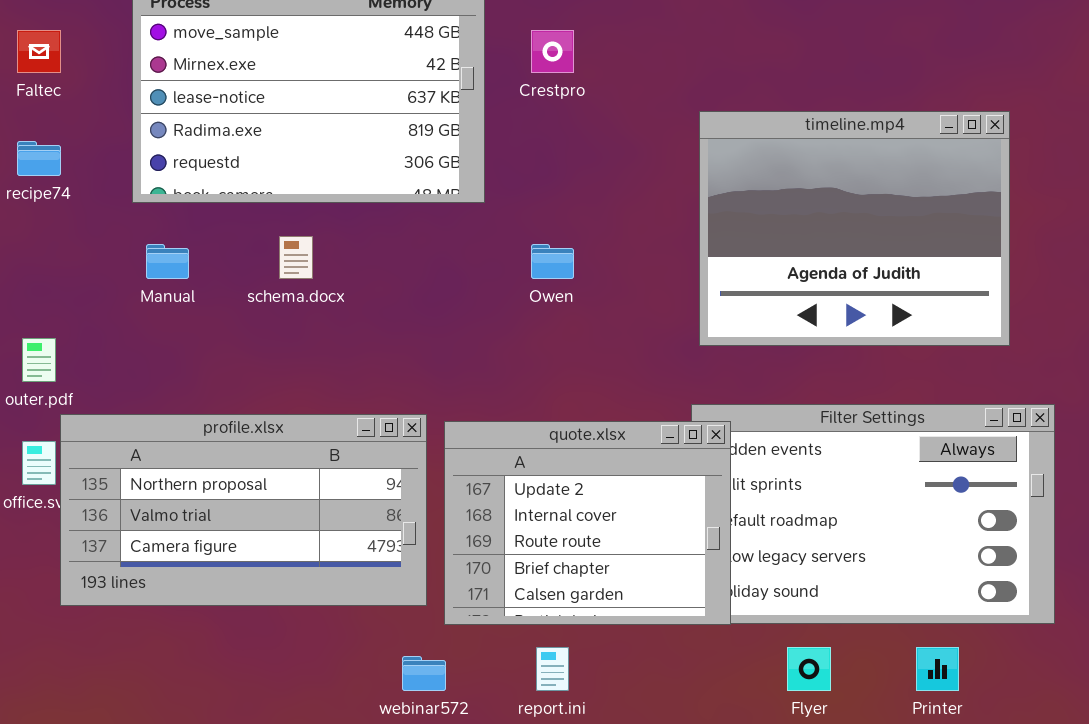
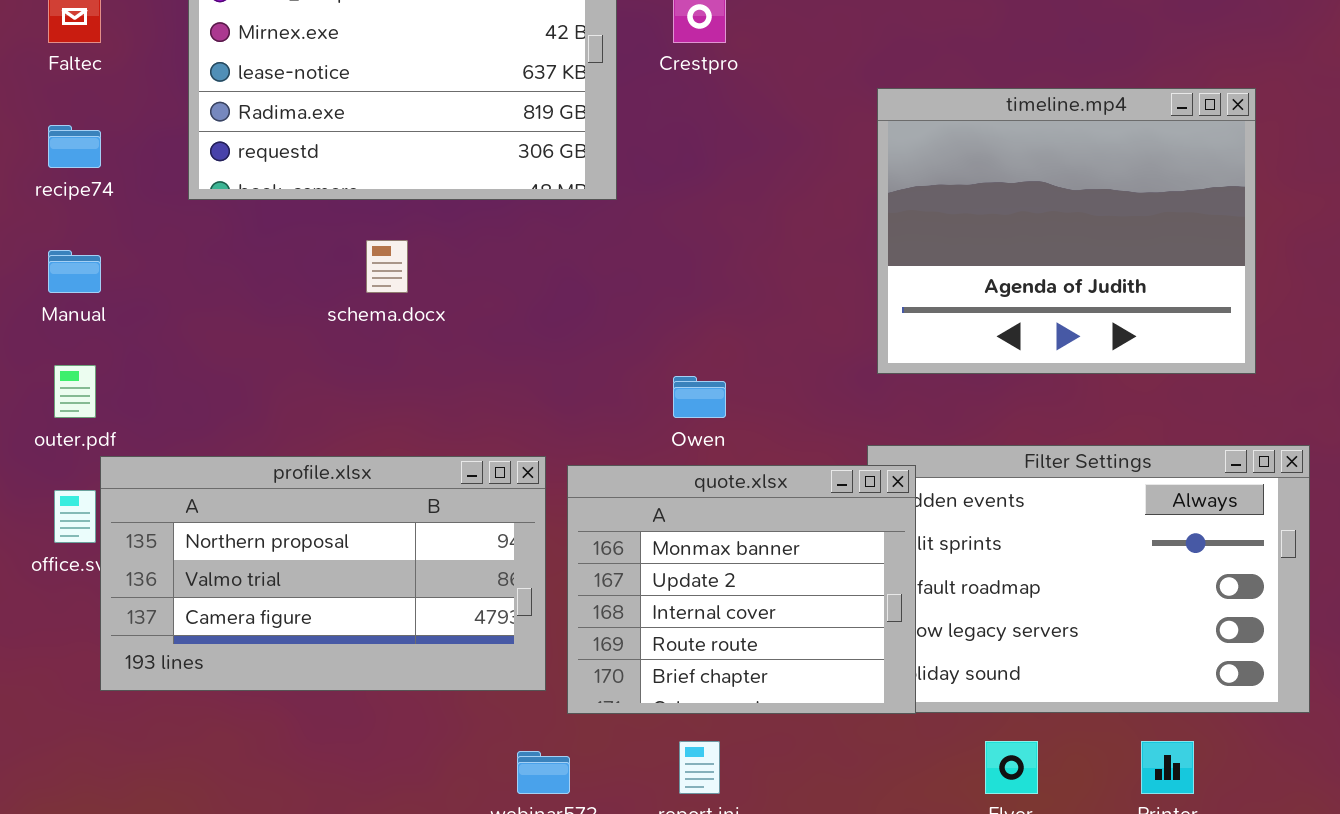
Manual: [146,244,189,279] -> [48,250,101,293], moved
Owen: [531,244,574,279] -> [673,376,726,418], moved
quote.xlsx: [444,421,731,625] -> [567,465,916,714], scrolled up 1 row

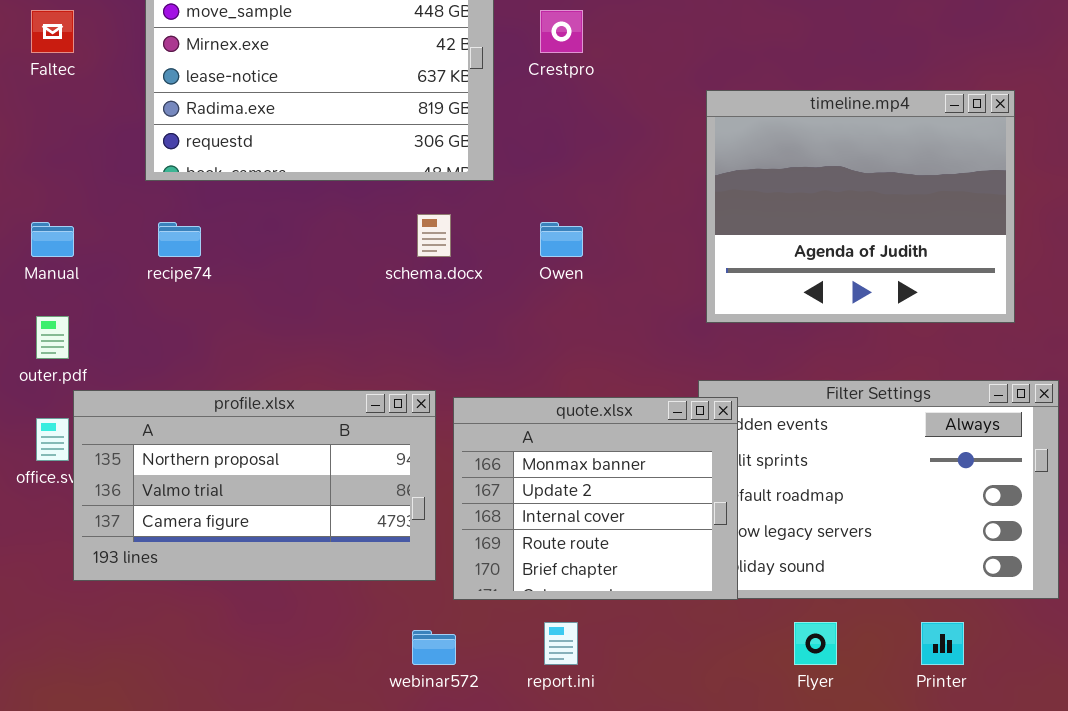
recipe74: [48,125,101,168] -> [158,222,201,257], moved
schema.docx: [366,240,408,293] -> [417,214,451,257], moved
Owen: [673,376,726,418] -> [540,222,583,257], moved

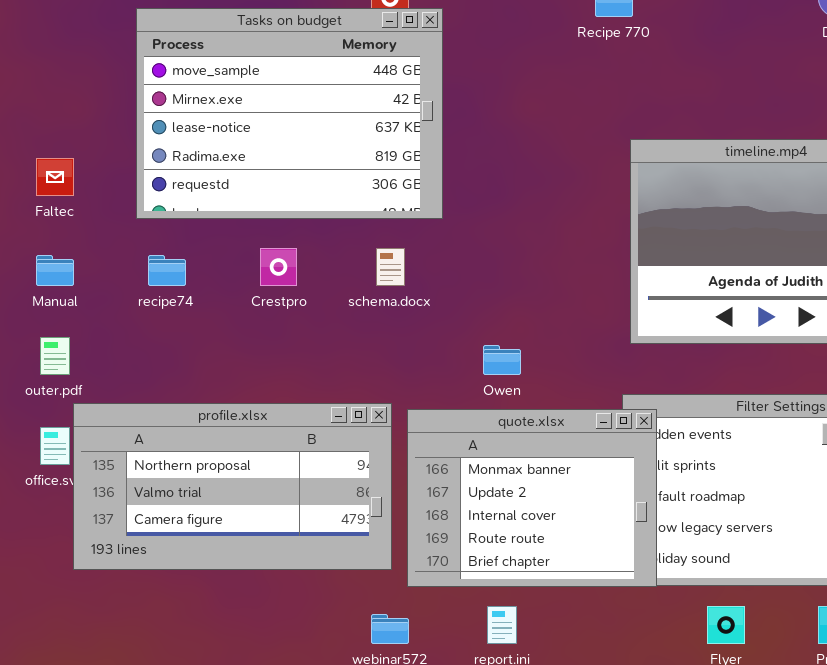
Faltec: [31,10,74,53] -> [36,158,74,196], moved
Crestpro: [540,10,583,53] -> [260,248,297,286], moved
Owen: [540,222,583,257] -> [483,345,521,375], moved

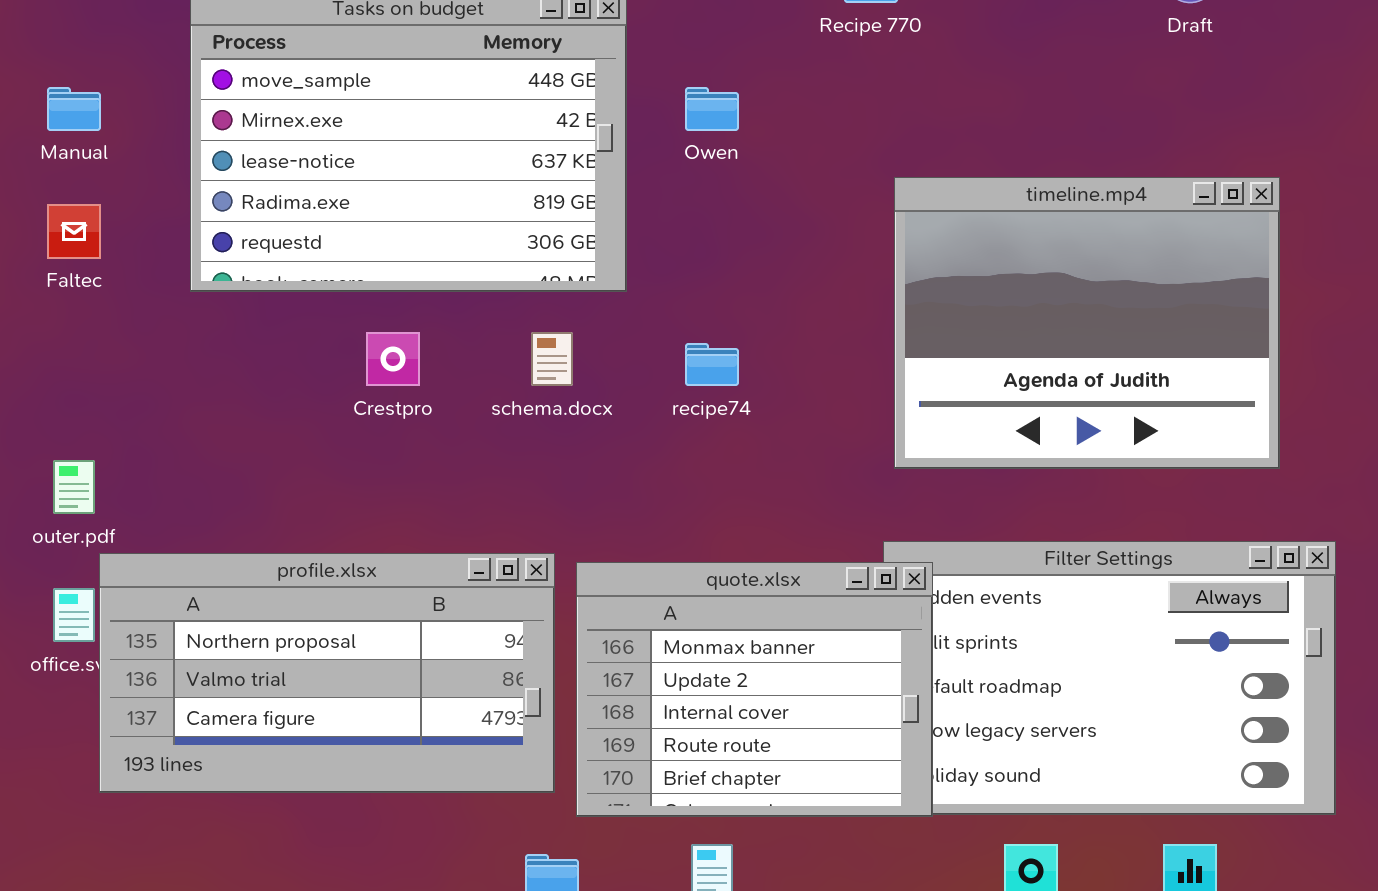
Manual: [36,255,74,286] -> [47,87,101,131], moved
recipe74: [148,255,186,286] -> [685,343,739,386], moved
Owen: [483,345,521,375] -> [685,87,739,131], moved

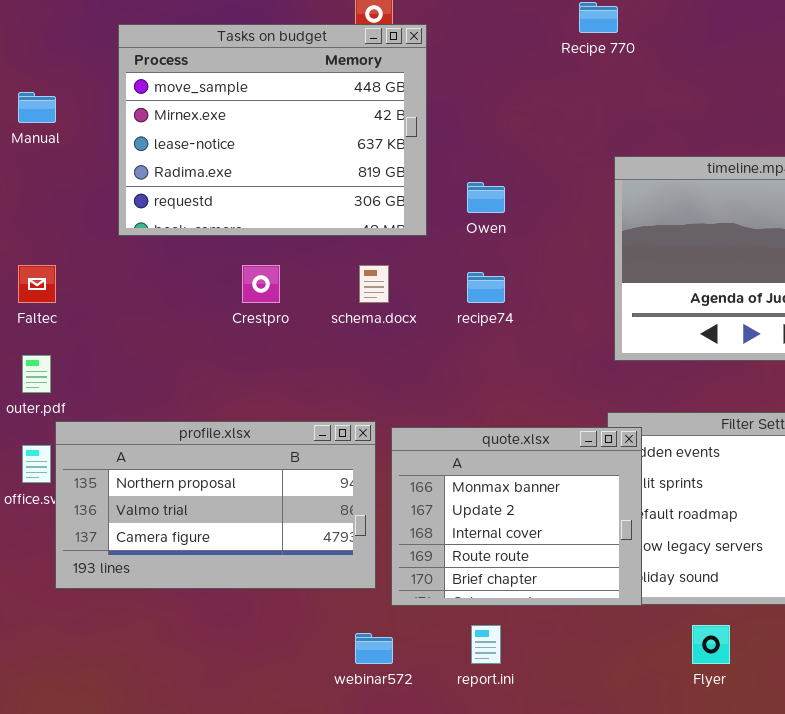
Owen: [685,87,739,131] -> [467,182,505,213], moved
Faltec: [47,204,101,259] -> [18,265,56,303], moved

